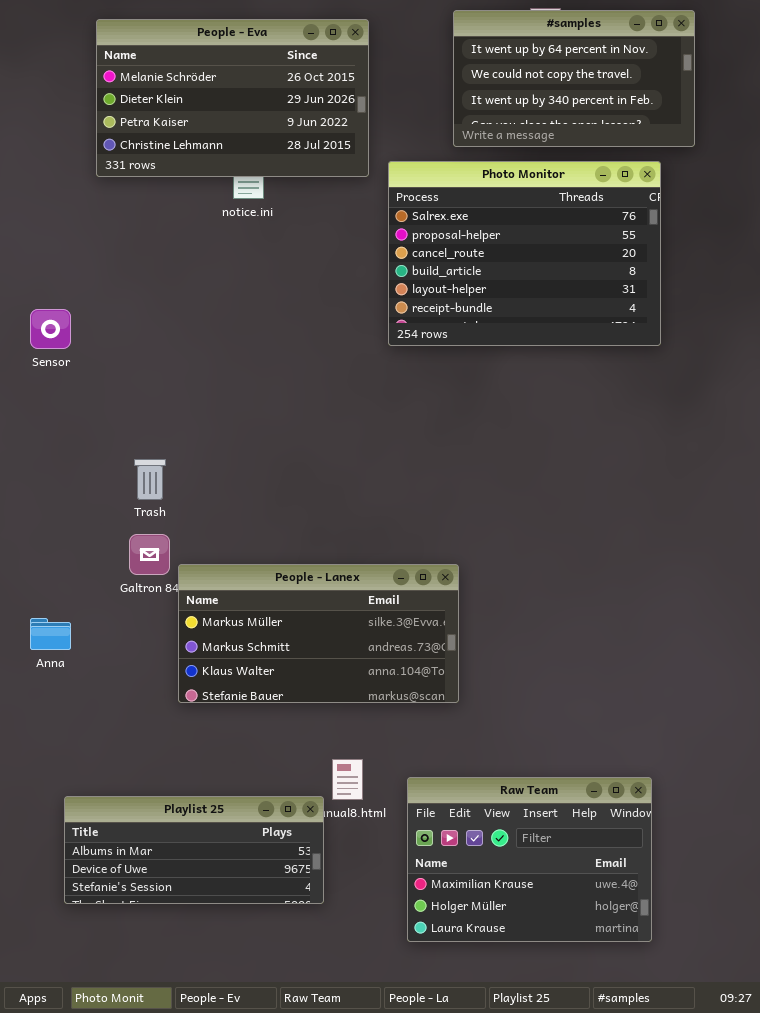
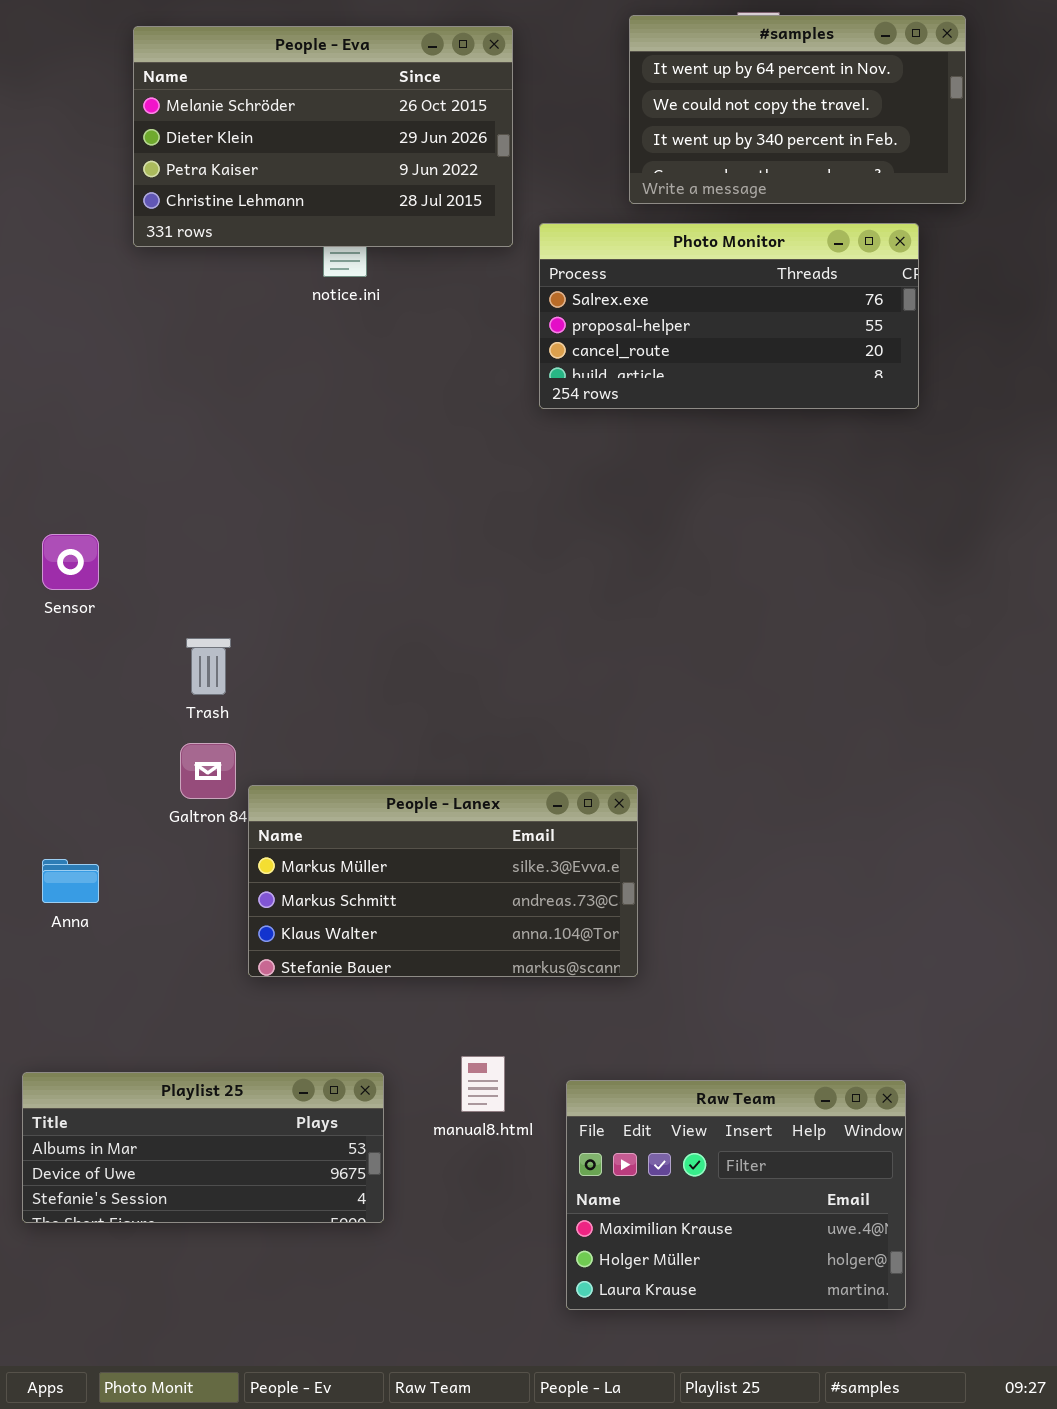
Photo Monitor: [388,161,661,346] -> [539,223,919,409], resized
Sensor: [30,309,71,349] -> [42,534,99,590], moved
Playlist 25: [64,796,324,904] -> [22,1072,384,1223], moved

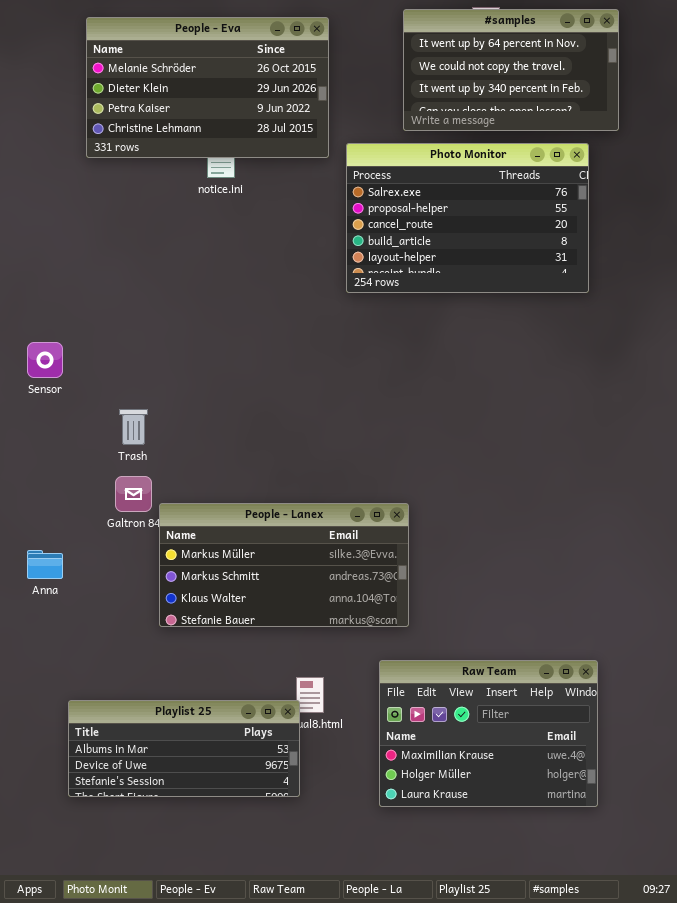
Photo Monitor: [539,223,919,409] -> [346,143,589,293], resized
Playlist 25: [22,1072,384,1223] -> [68,700,300,797], moved
Raw Team: [566,1080,906,1310] -> [379,660,598,807], moved

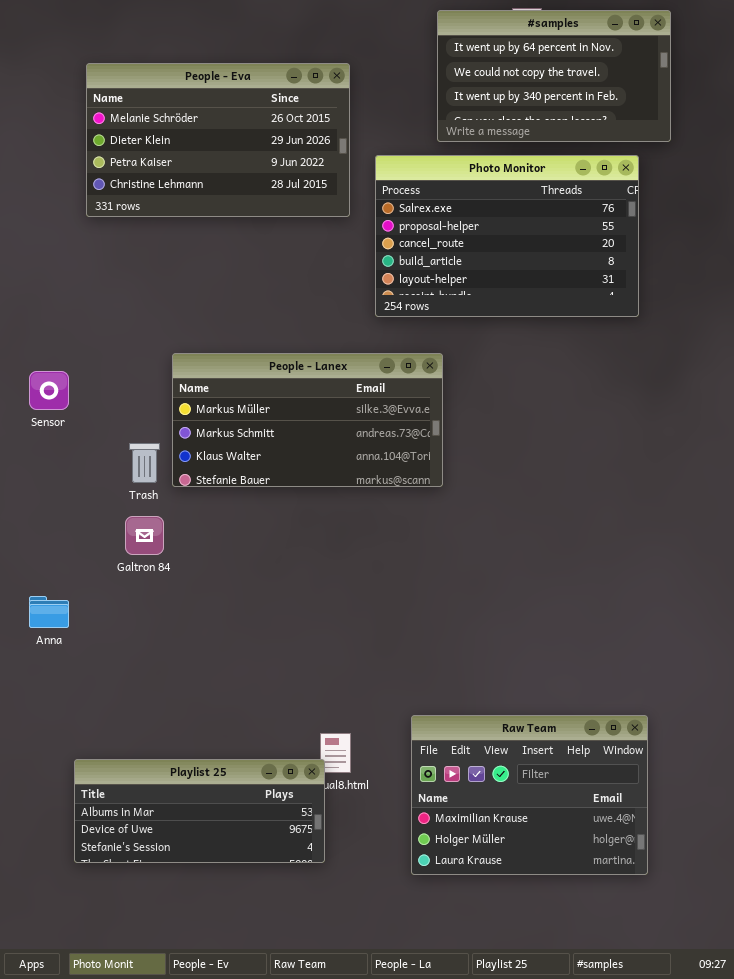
People - Eva: [86,17,329,158] -> [86,63,350,217], moved
People - Lanex: [159,503,409,627] -> [172,353,443,487], moved

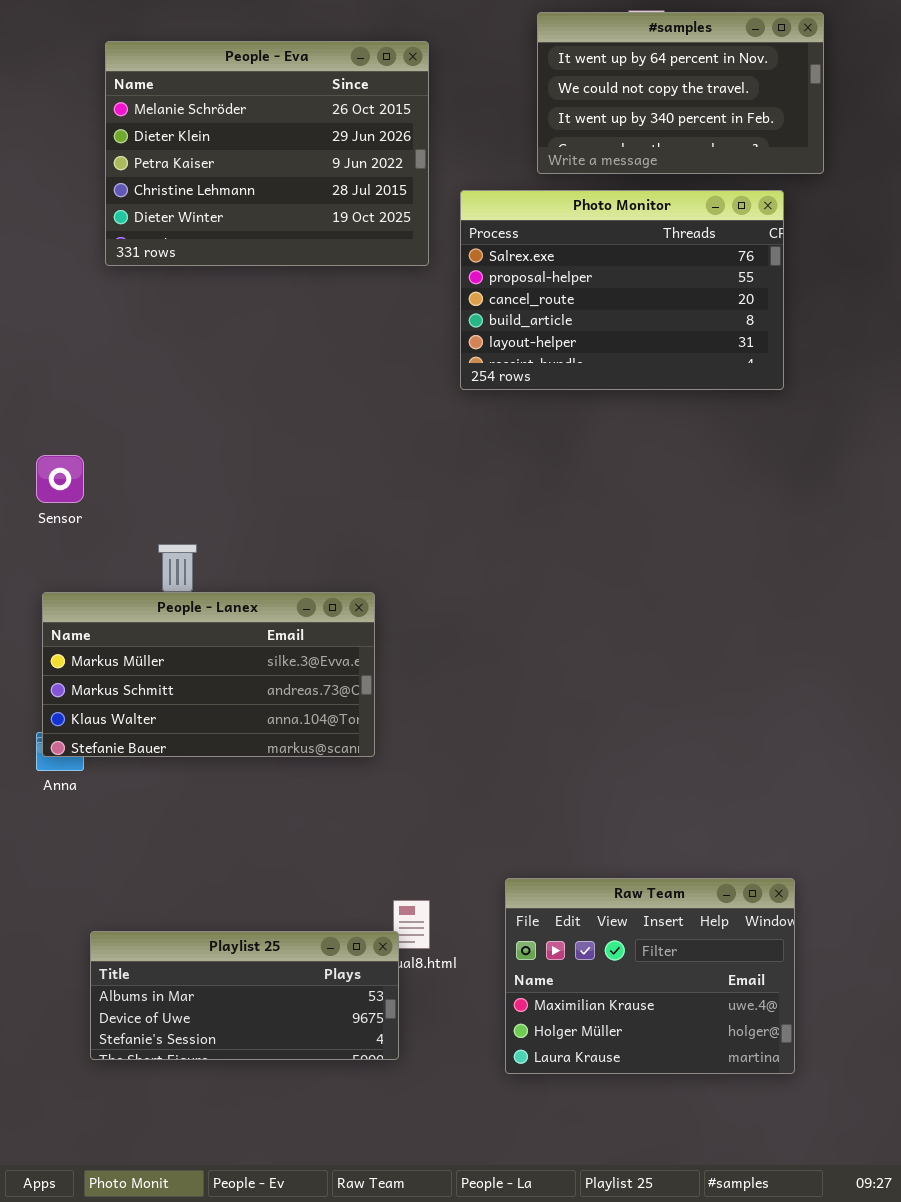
People - Eva: [86,63,350,217] -> [105,41,429,266], resized
People - Lanex: [172,353,443,487] -> [42,592,375,757], moved

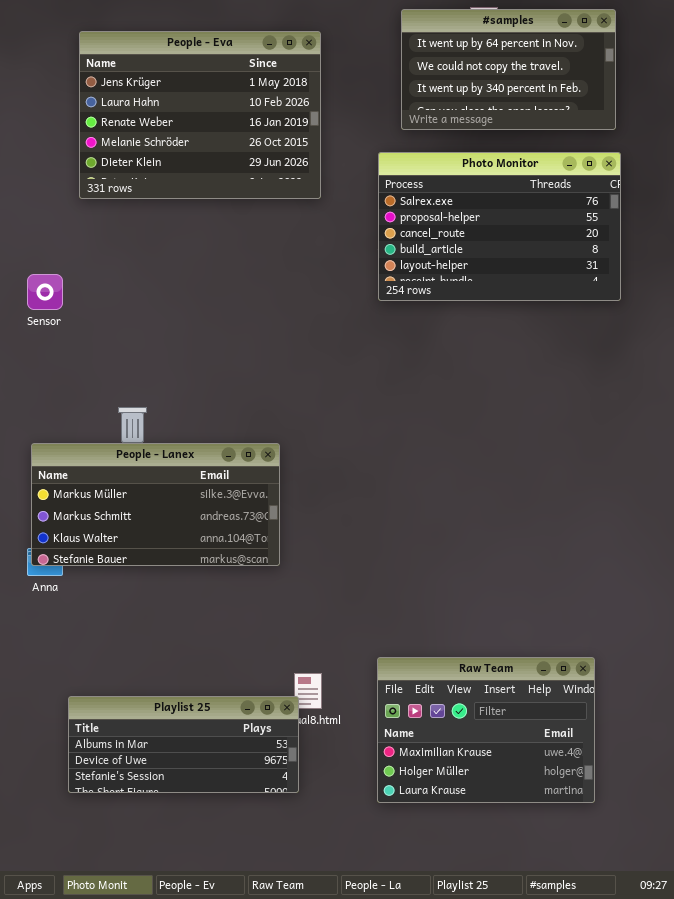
People - Eva: [105,41,429,266] -> [79,31,321,199], scrolled up 3 rows
Photo Monitor: [460,190,784,390] -> [378,152,621,301], moved
Sensor: [36,455,84,503] -> [27,274,63,310], moved

